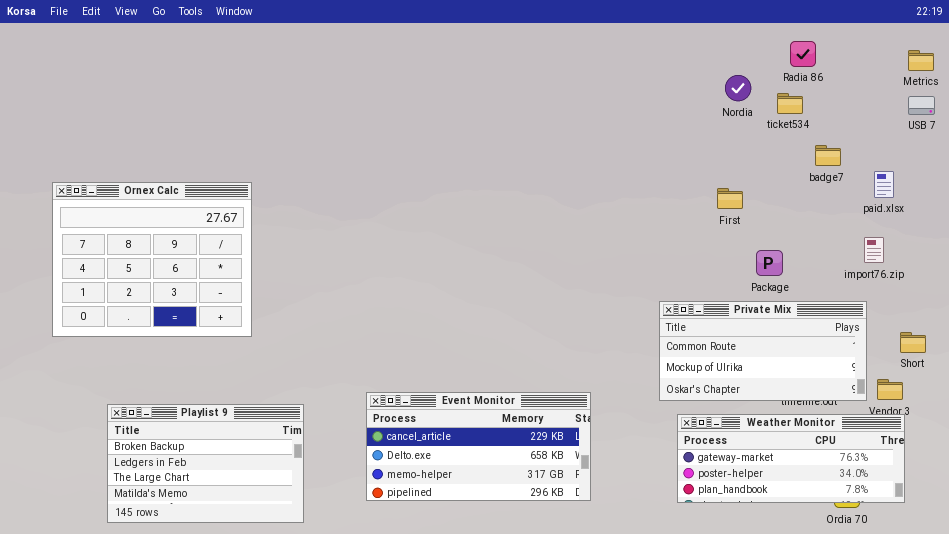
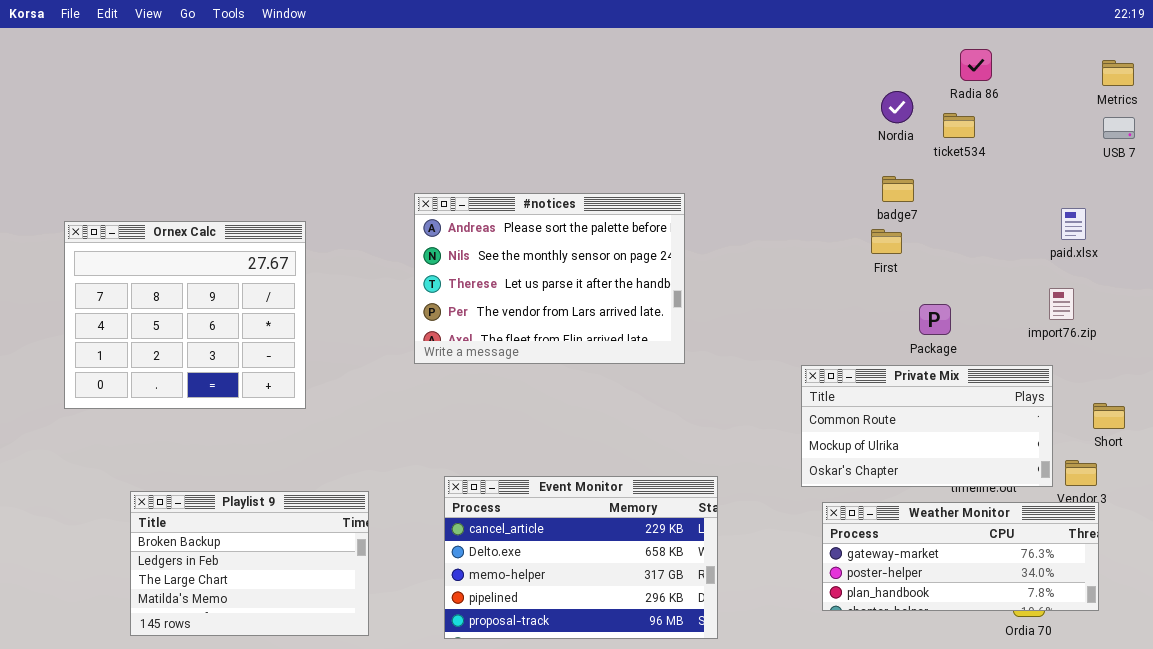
badge7: [815,145,841,166] -> [882,176,914,202], moved
#notices: none -> [414,193,685,364], opened
Event Monitor: [366,392,591,501] -> [444,476,718,639], resized

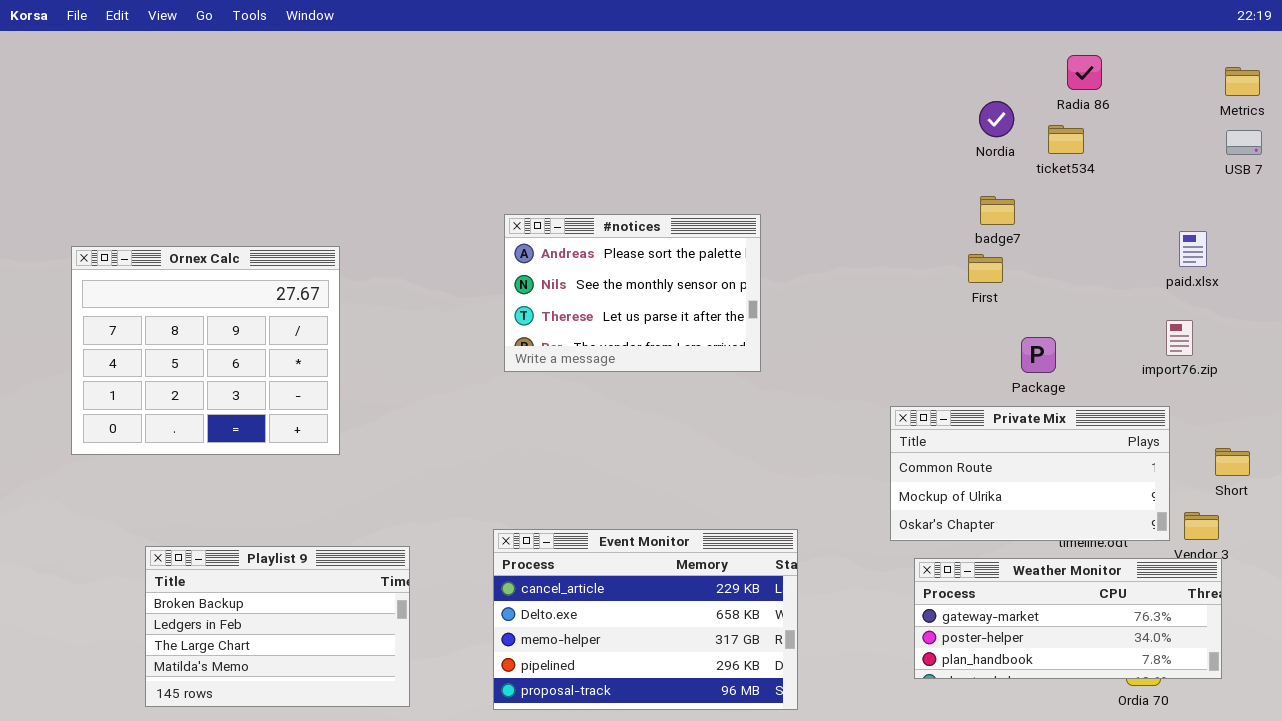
#notices: [414,193,685,364] -> [504,214,761,372], resized

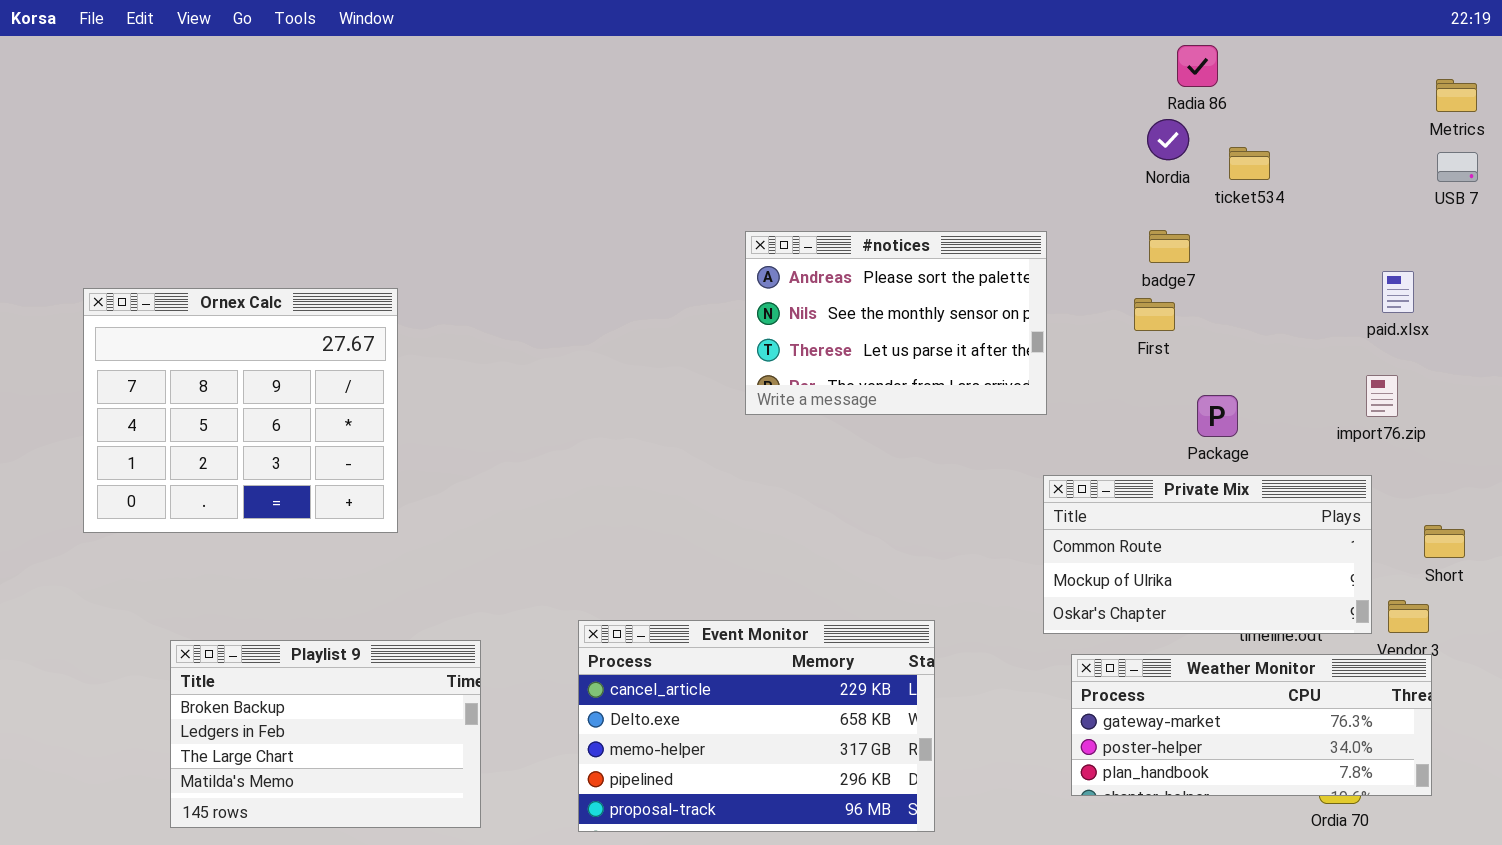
Radia 86: [1067,55,1102,90] -> [1177,45,1218,87], moved
#notices: [504,214,761,372] -> [745,231,1047,415], moved

